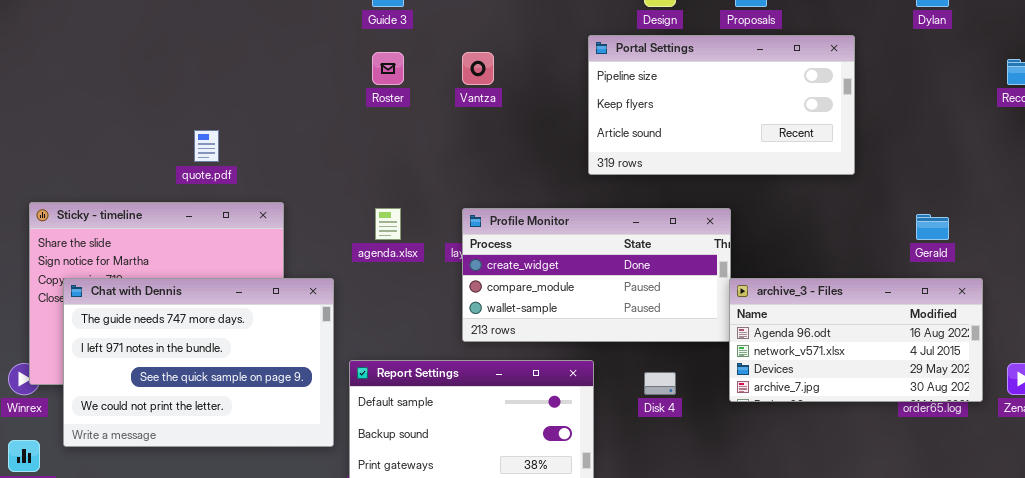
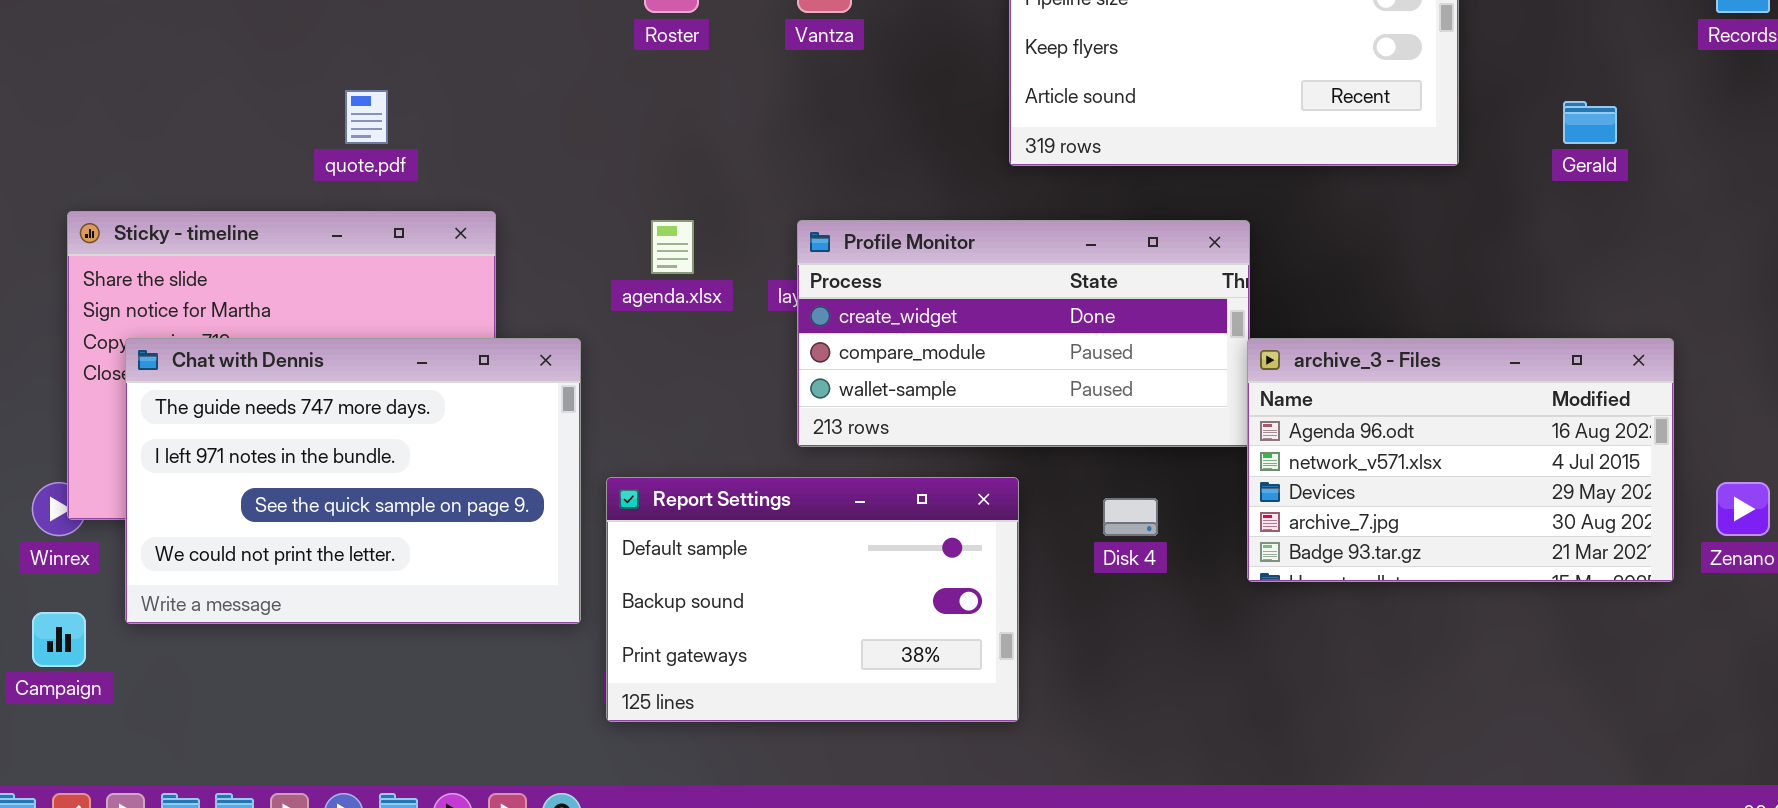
Gerald: [916,214,949,240] -> [1563,101,1617,144], moved
archive_3 - Files: [729,278,983,402] -> [1247,338,1674,582], resized

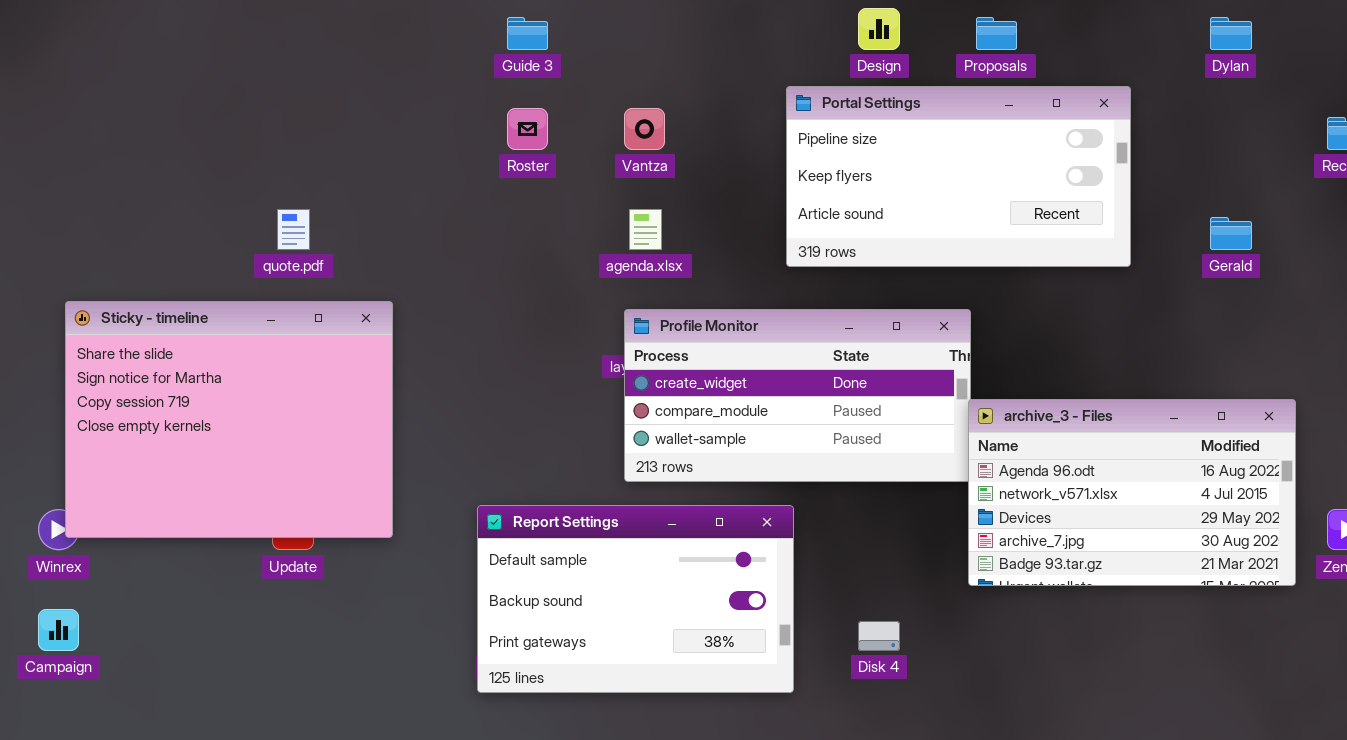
agenda.xlsx: [651,220,694,274] -> [629,209,662,250], moved
Chat with Dennis: [125,338,581,624] -> none, closed
Disk 4: [1103,498,1158,536] -> [858,621,900,651], moved

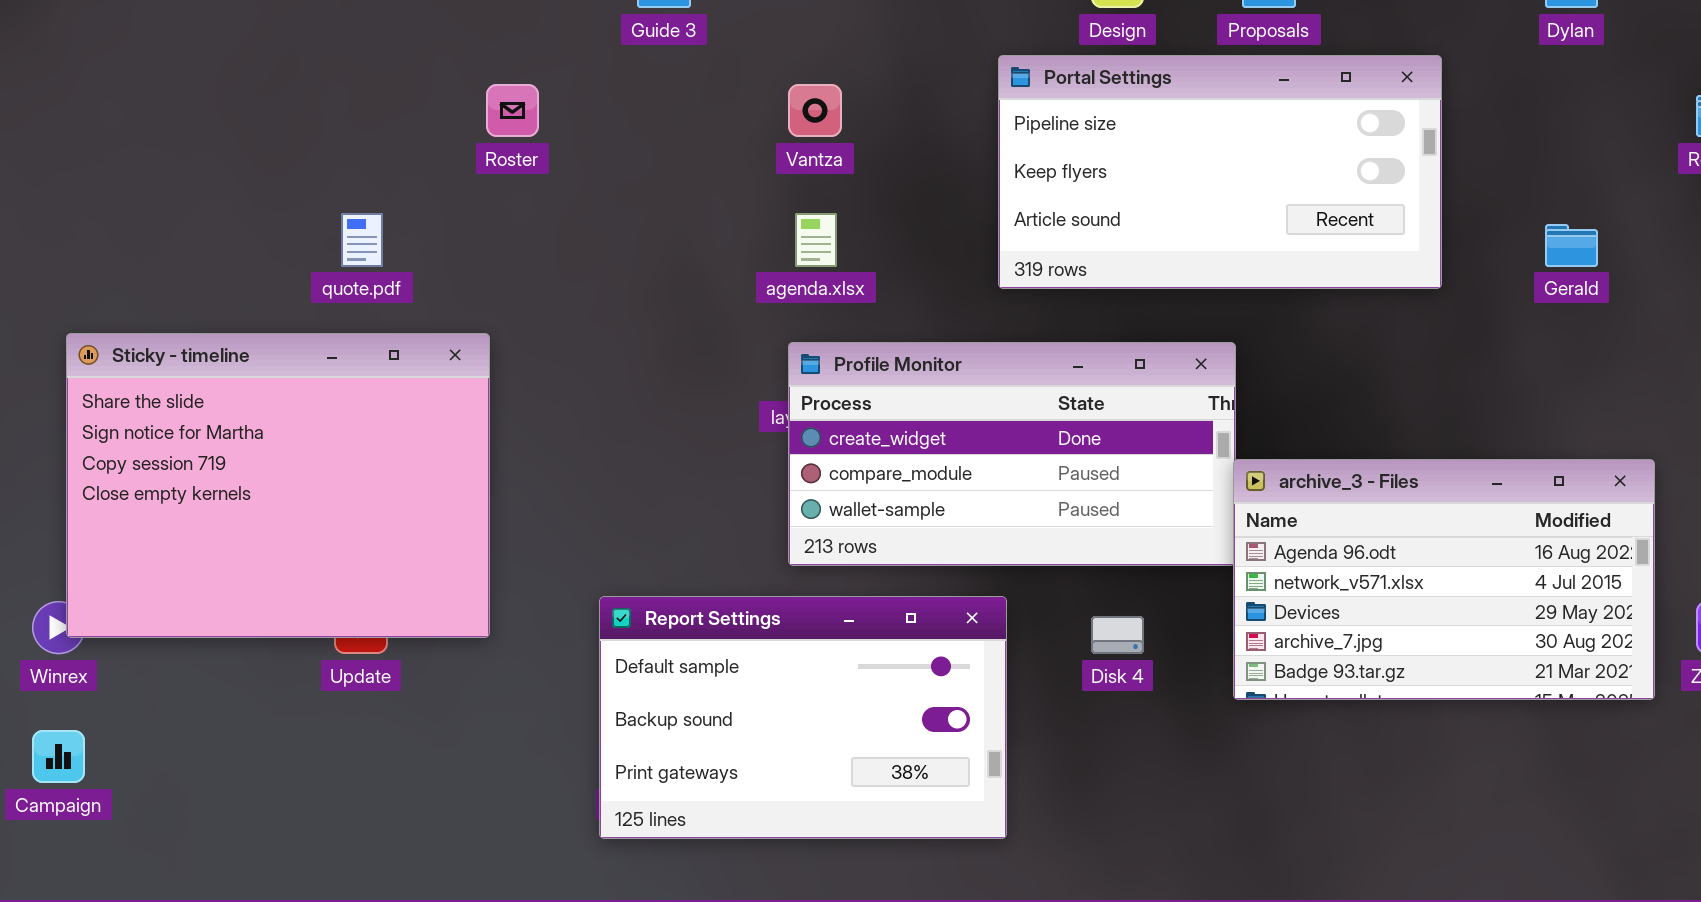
Roster: [507,108,548,150] -> [486,84,539,137], moved
Disk 4: [858,621,900,651] -> [1091,616,1144,654], moved

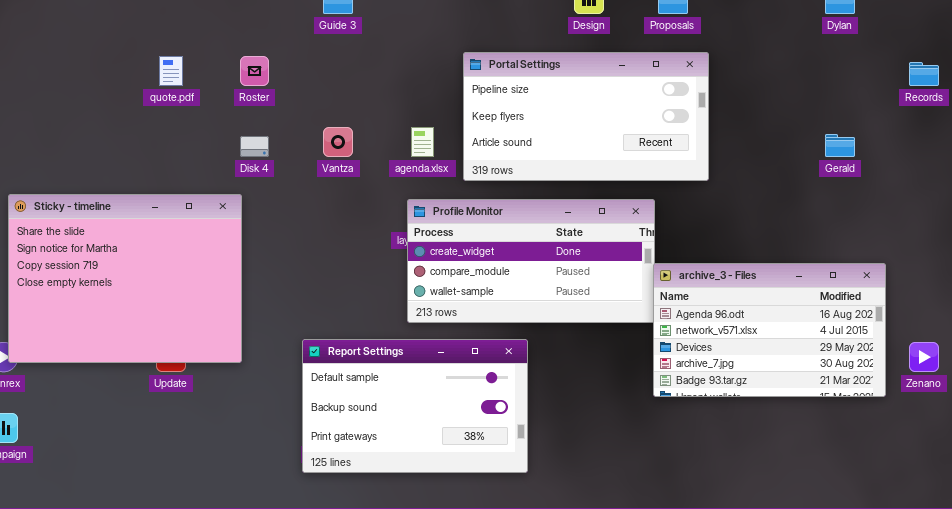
Portal Settings: [998,55,1442,289] -> [463,52,709,181], moved
Vantza: [788,84,842,137] -> [323,127,353,157], moved
quote.pdf: [341,213,383,267] -> [159,56,183,86], moved
Disk 4: [1091,616,1144,654] -> [240,136,269,157], moved

